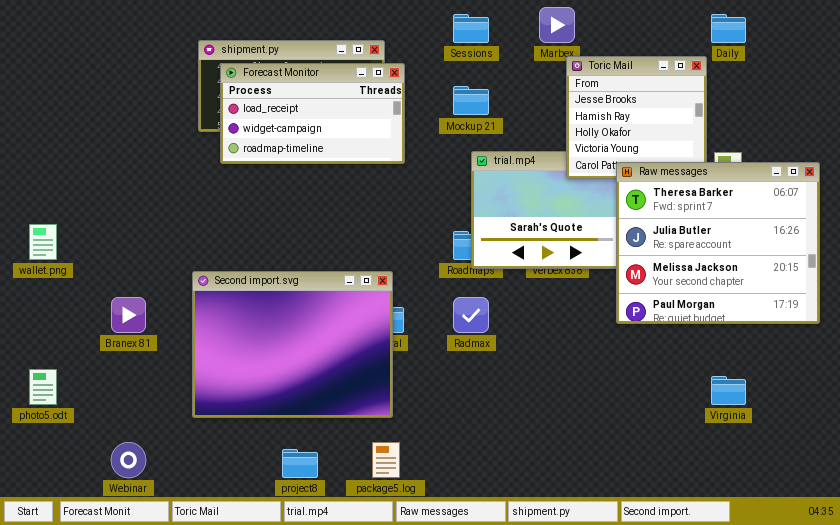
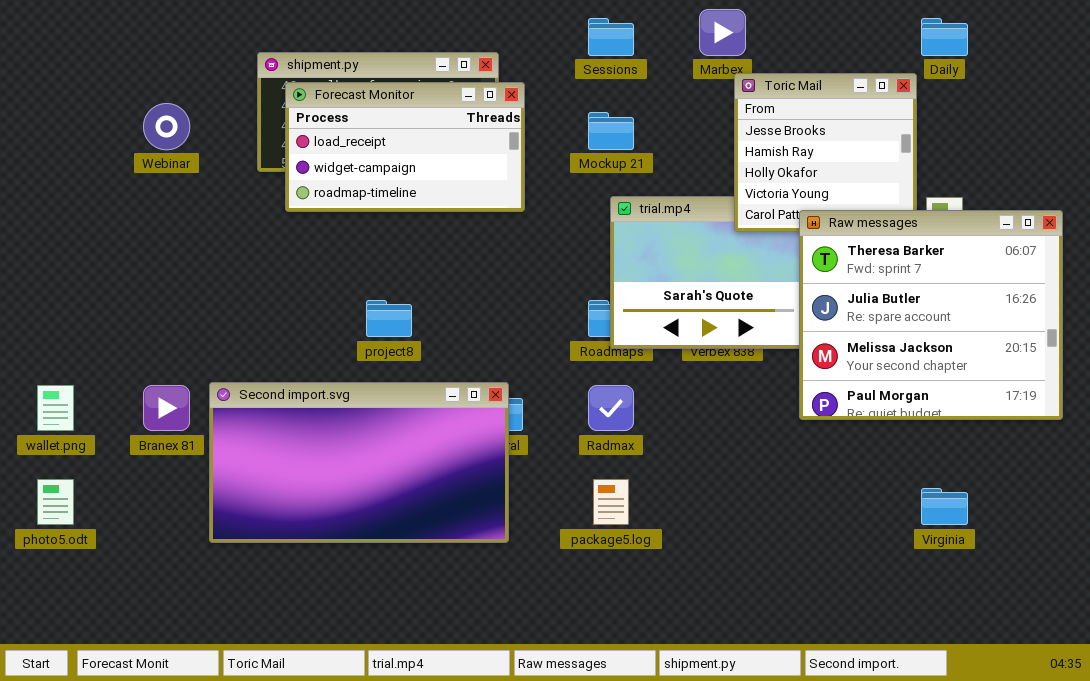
wallet.png: [29,224,57,260] -> [37,385,74,431], moved
Second import.svg: [192,271,393,418] -> [209,382,509,543], resized
Webinar: [111,442,146,478] -> [143,103,190,150], moved
package5.log: [372,442,400,478] -> [593,479,629,525], moved
project8: [282,449,318,478] -> [366,300,412,337], moved

